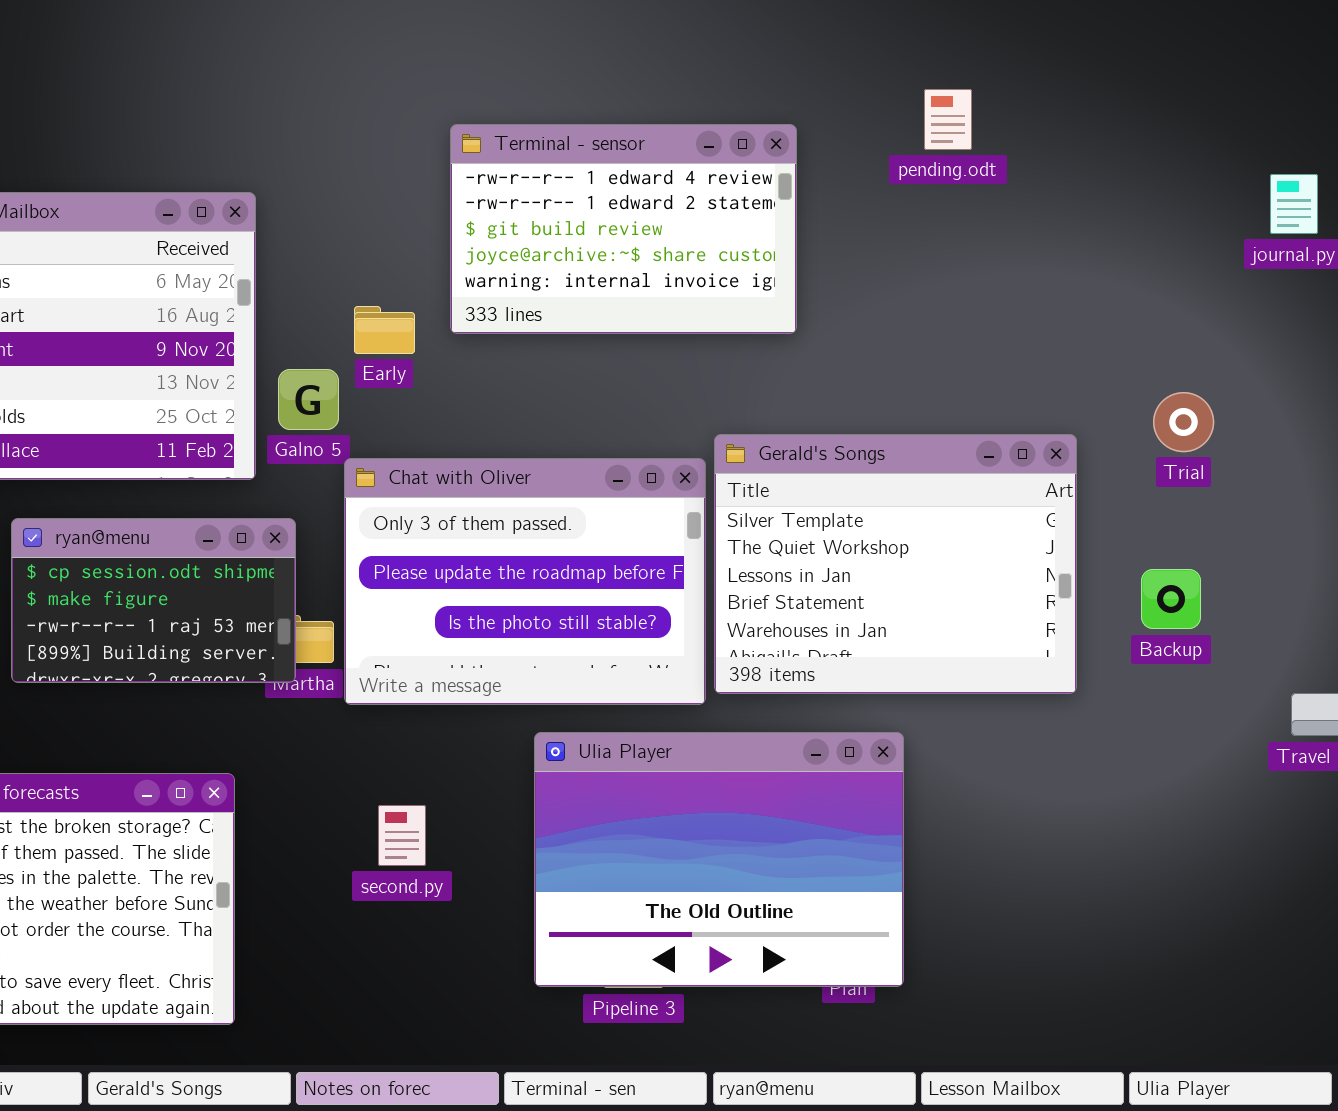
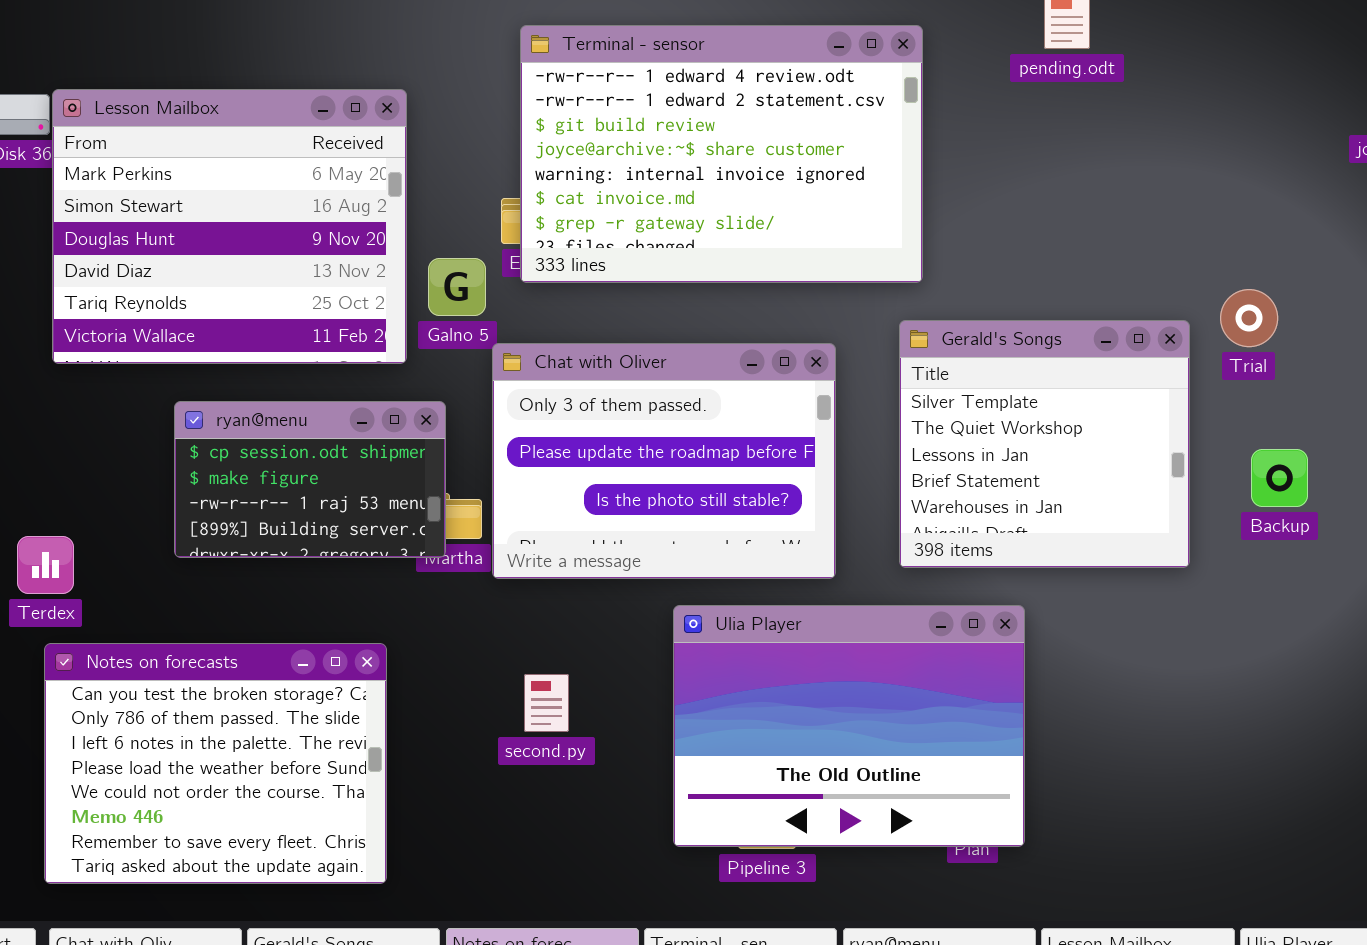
Terminal - sensor: [450,124,797,334] -> [520,25,923,283], resized
Trial: [1153,392,1214,452] -> [1220,289,1278,347], moved
Gerald's Songs: [714,434,1077,694] -> [899,320,1190,568], resized

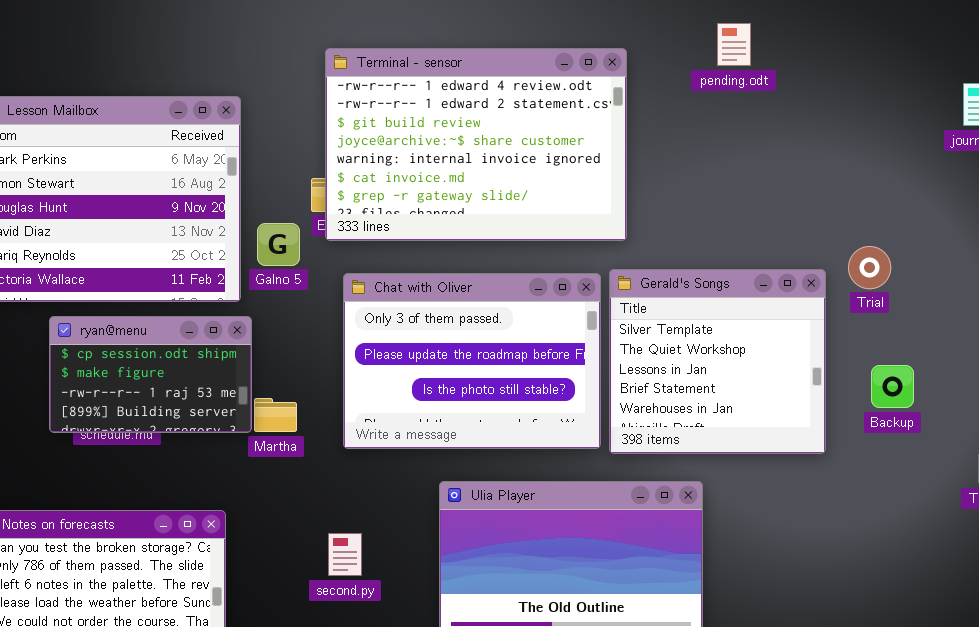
Chat with Oliver: [492,343,836,579] -> [343,273,601,449], moved
ryan@menu: [174,401,446,558] -> [49,316,252,433], moved

